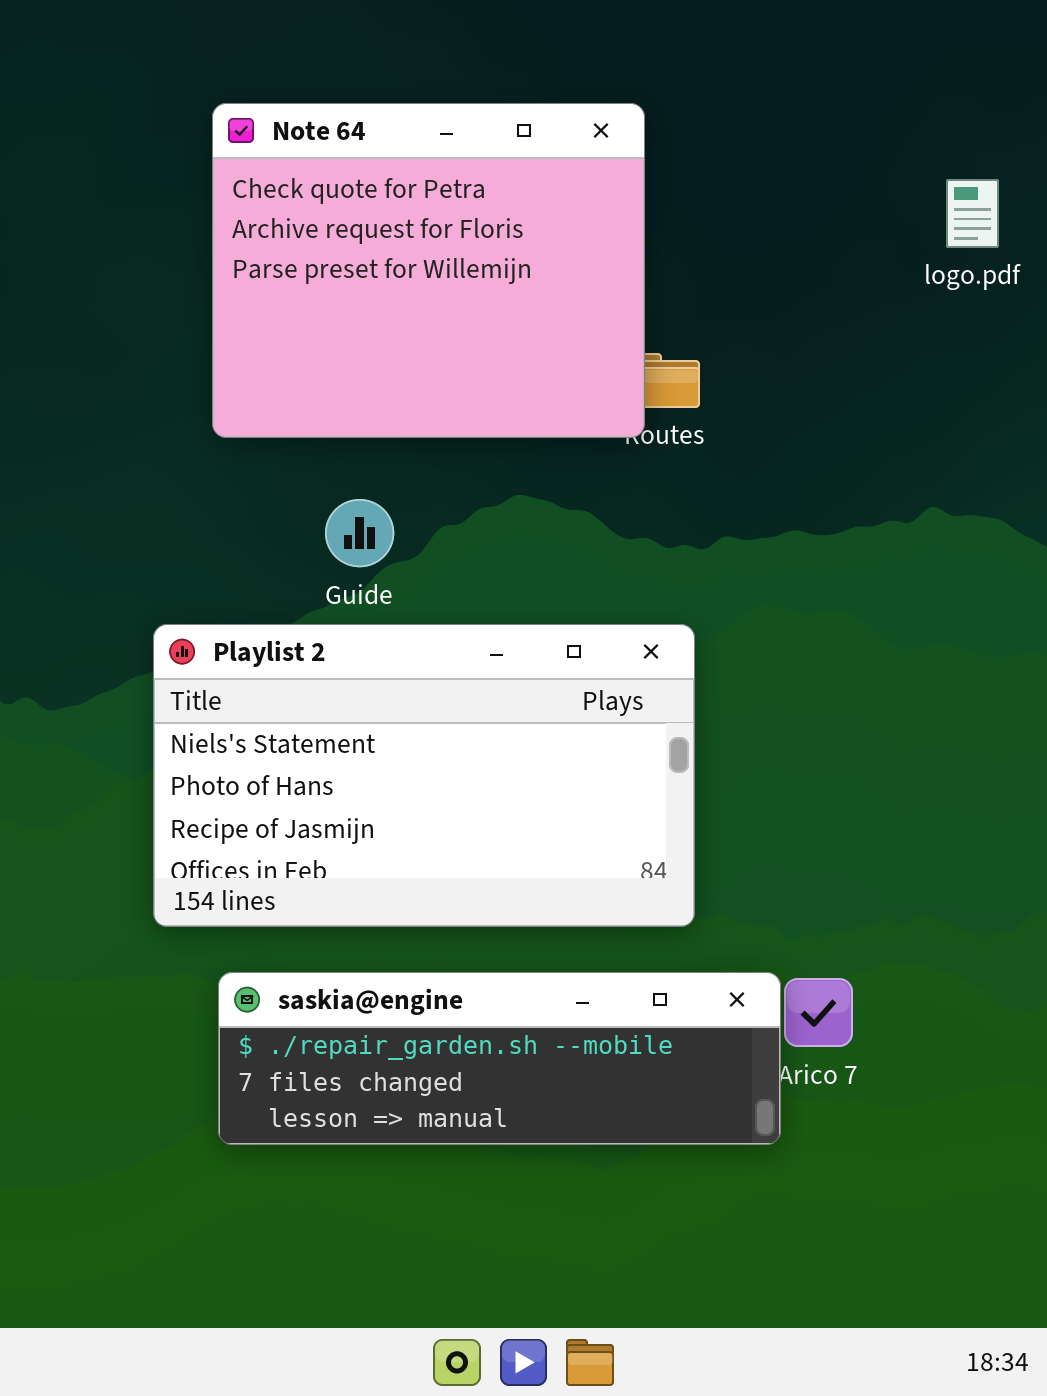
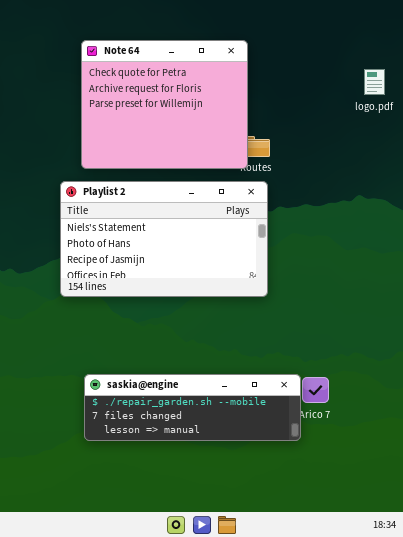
Playlist 2: [153,624,695,927] -> [60,181,268,297], moved

